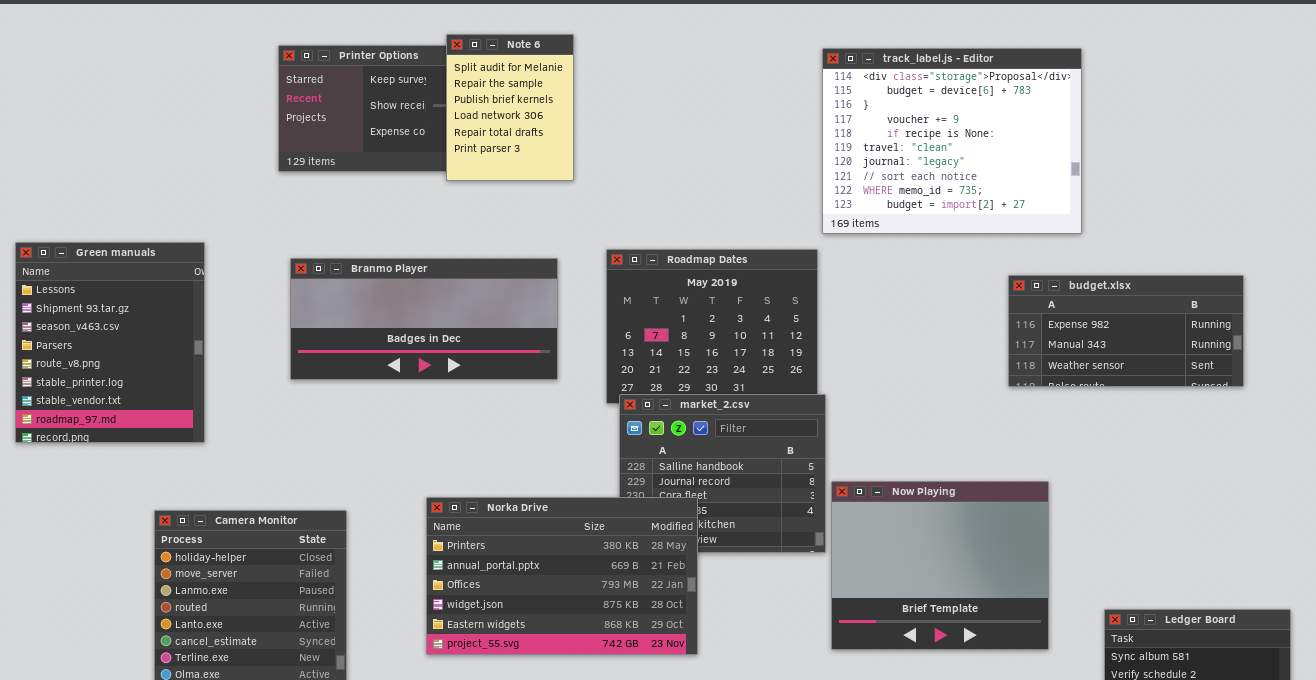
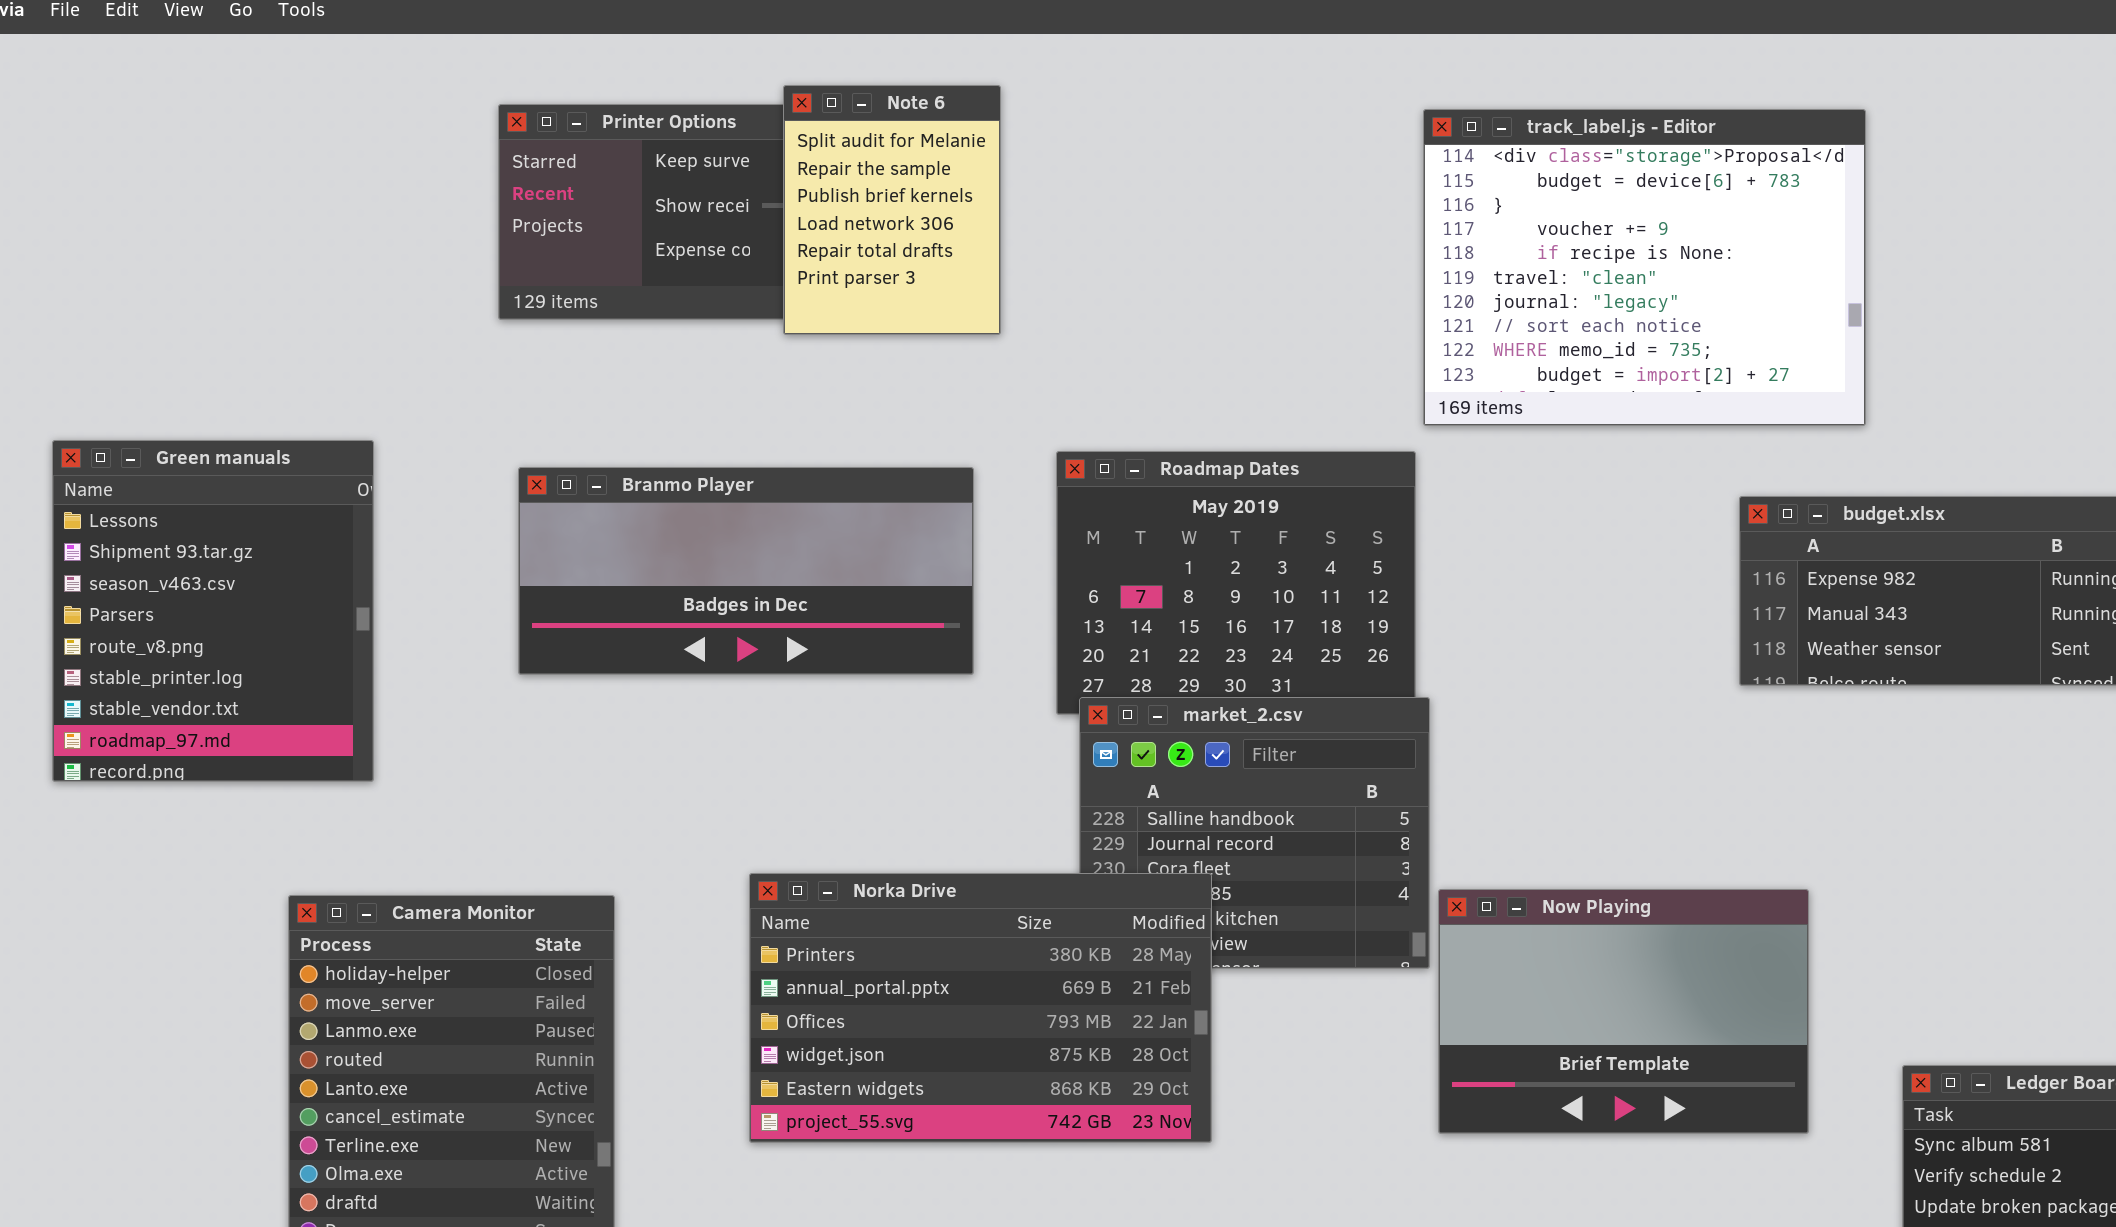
Now Playing: [831,481,1049,650] -> [1438,889,1809,1134], resized

